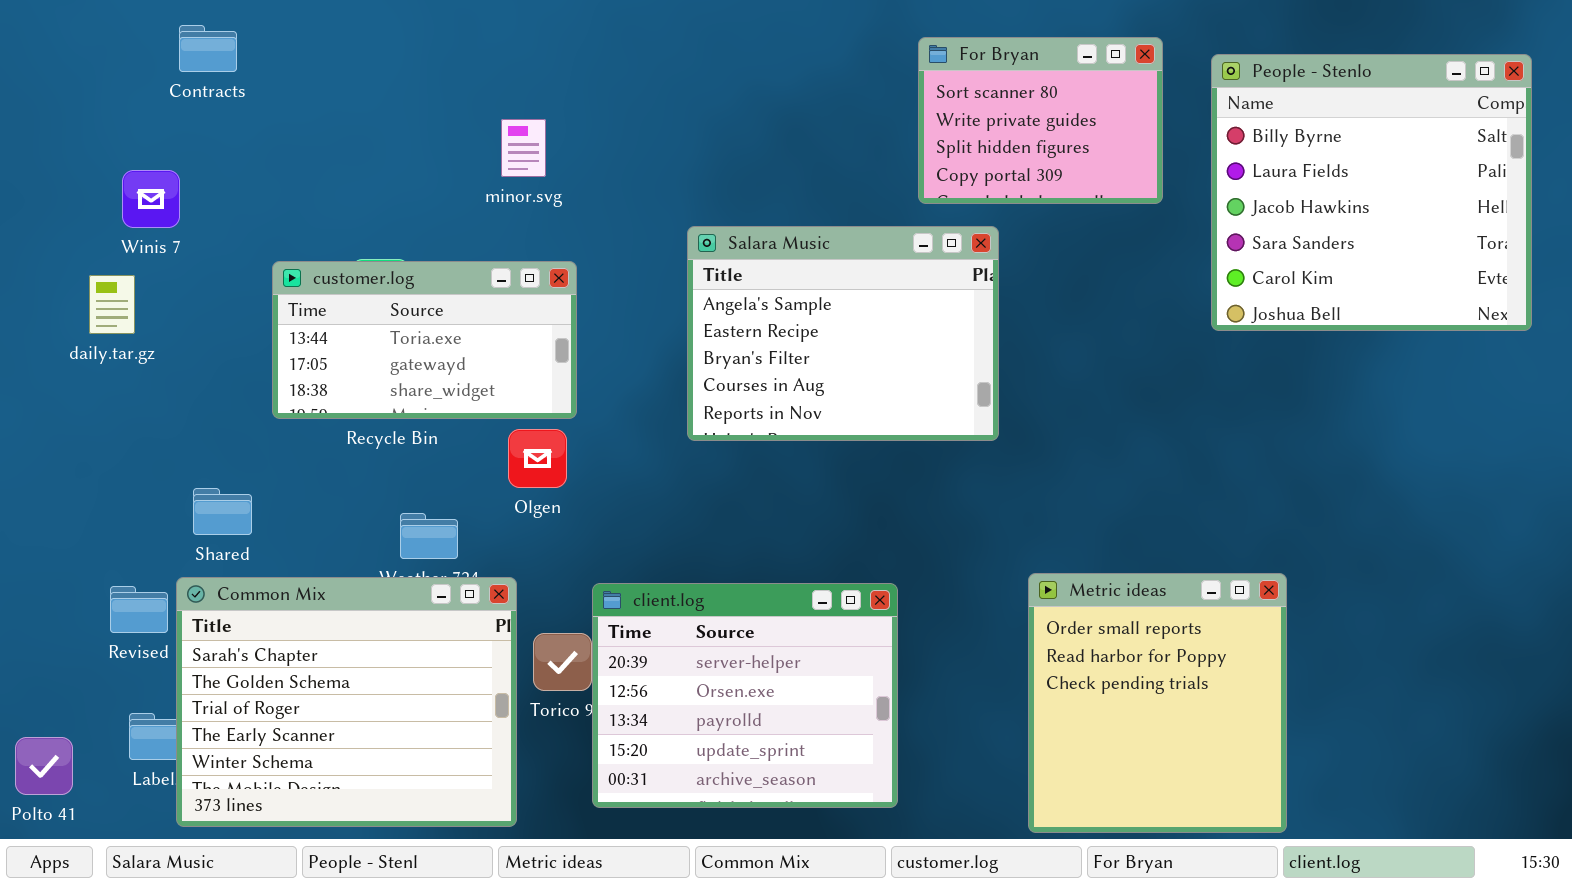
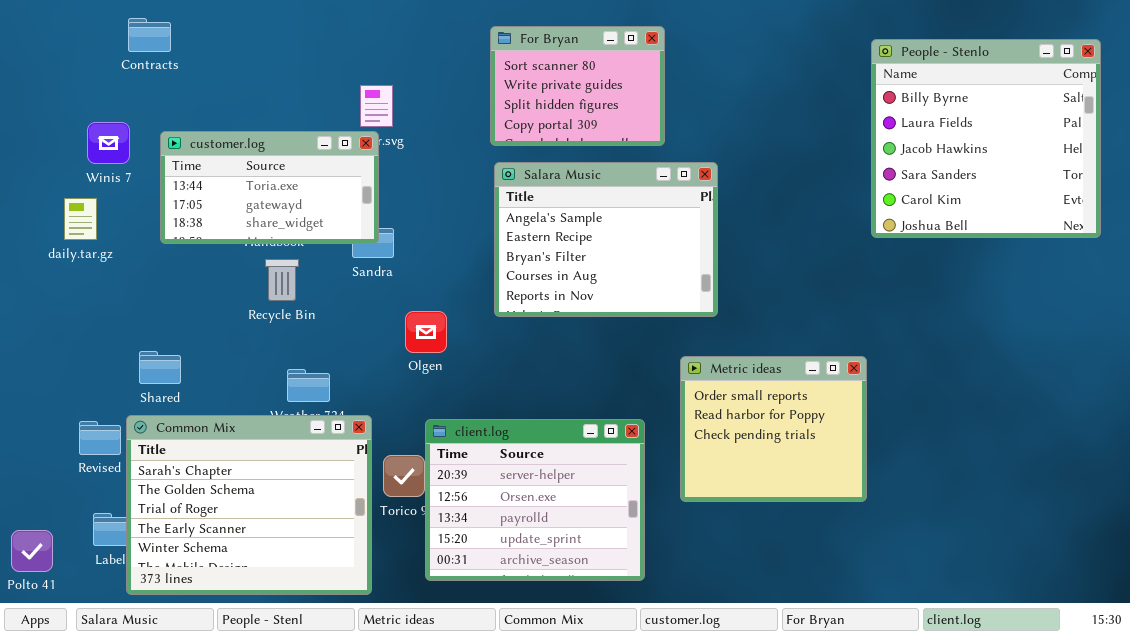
For Bryan: [918,37,1163,204] -> [490,26,665,146], moved
customer.log: [272,261,577,419] -> [160,131,379,244], moved
Olgen: [508,429,567,488] -> [405,311,447,353], moved
Metric ideas: [1028,573,1287,833] -> [680,356,867,502], moved, resized

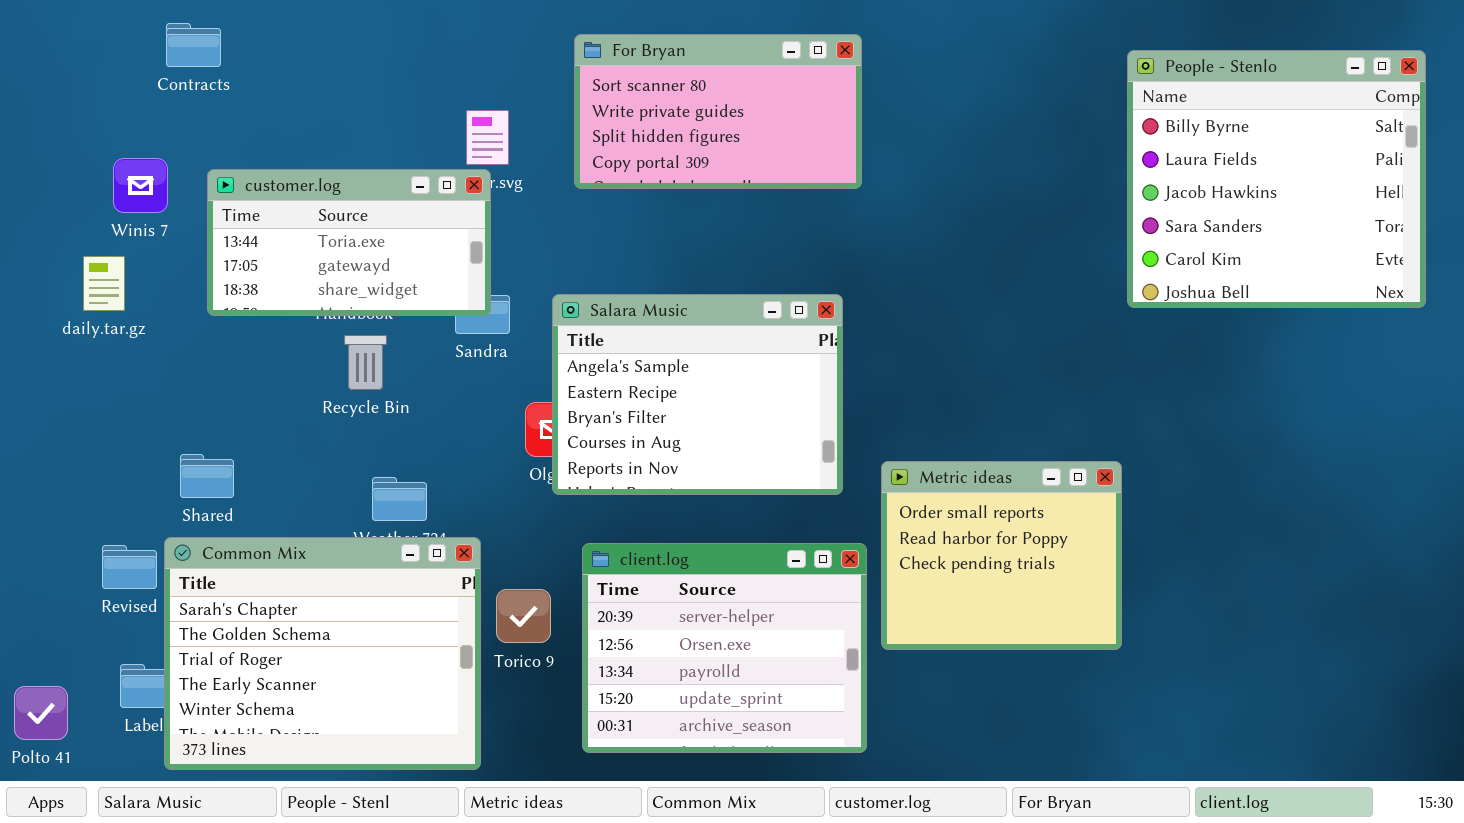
For Bryan: [490,26,665,146] -> [574,34,862,189], resized
Salara Music: [494,162,718,317] -> [552,294,843,495], moved
client.log: [425,419,645,581] -> [582,543,867,753], moved

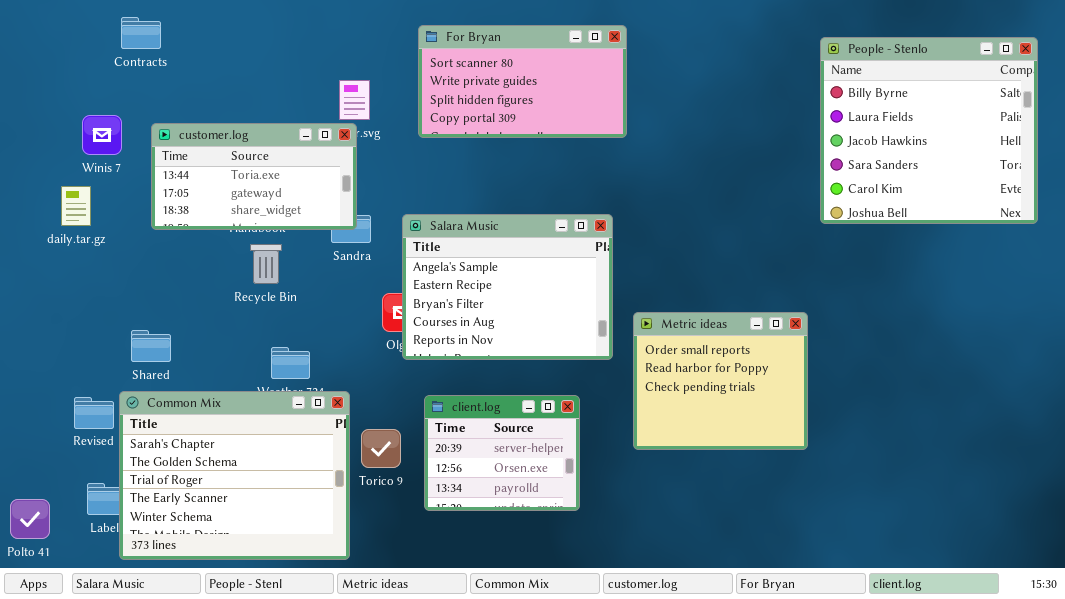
Metric ideas: [881,461,1122,650] -> [633,312,808,450], moved
client.log: [582,543,867,753] -> [424,395,580,511], resized

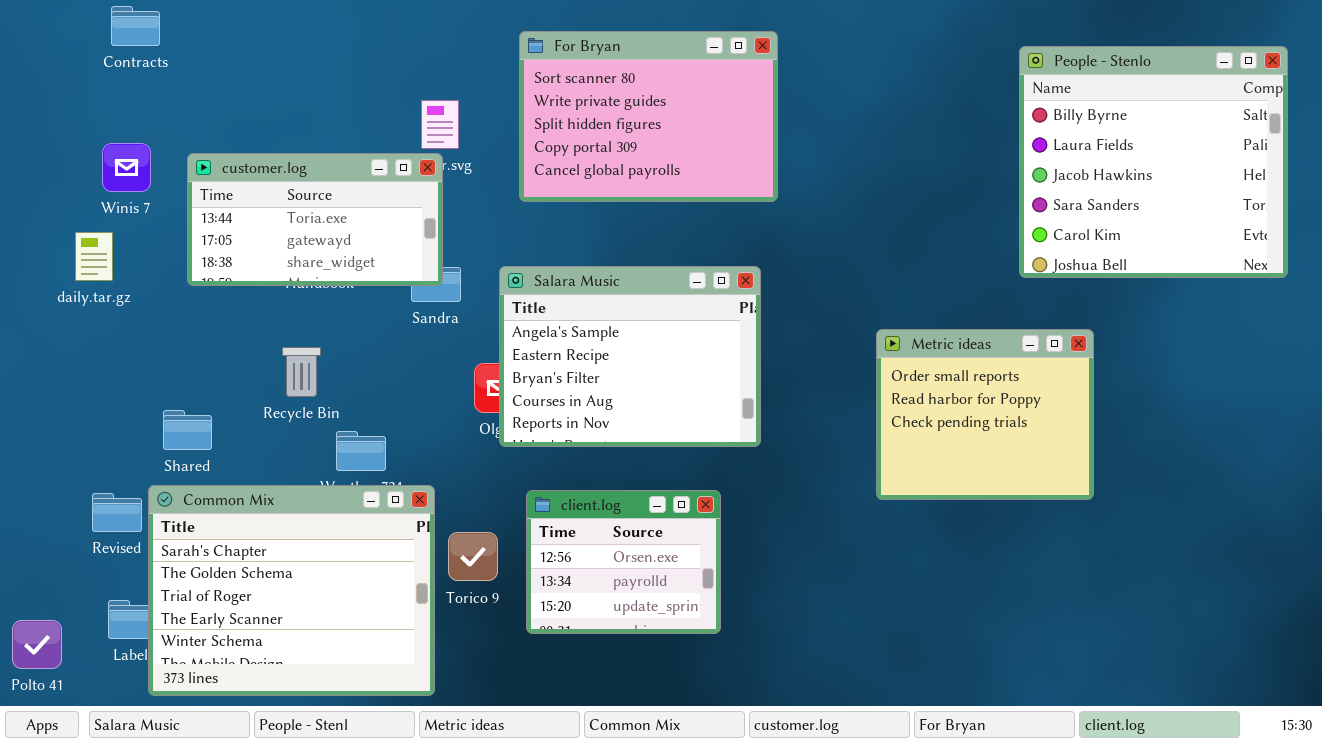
Contracts: [121,17,161,49] -> [111,6,160,46], moved
For Bryan: [418,25,627,138] -> [519,31,778,202], resized
Recycle Bin: [250,244,282,284] -> [282,347,321,397], moved
Metric ideas: [633,312,808,450] -> [876,329,1094,500], moved
client.log: [424,395,580,511] -> [526,490,721,634], scrolled down 1 row

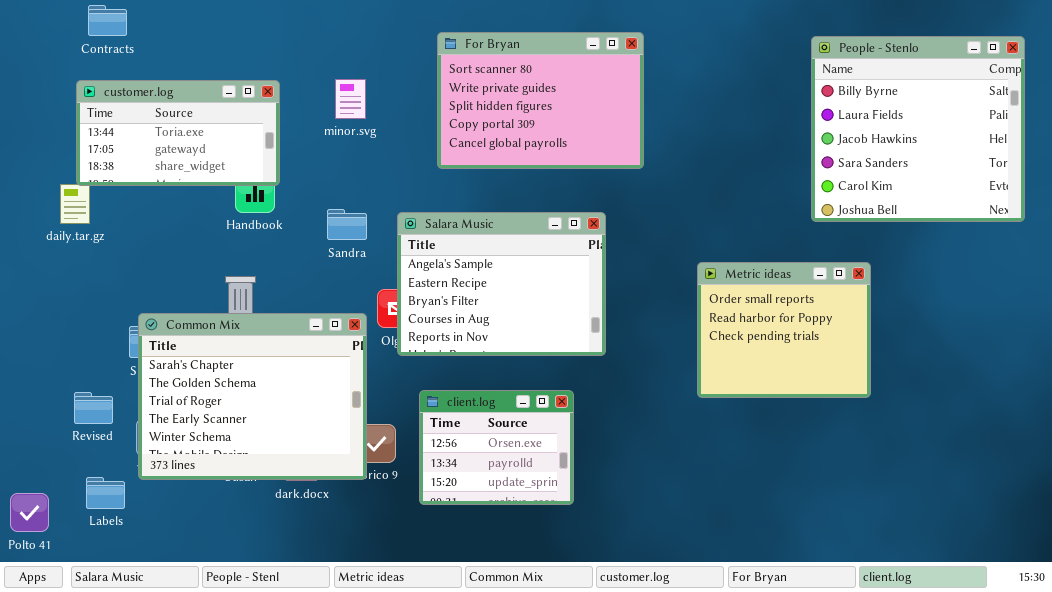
For Bryan: [519,31,778,202] -> [437,32,644,169], moved
customer.log: [187,153,443,286] -> [76,80,280,186], moved
Common Mix: [148,485,435,696] -> [138,313,367,480], moved

